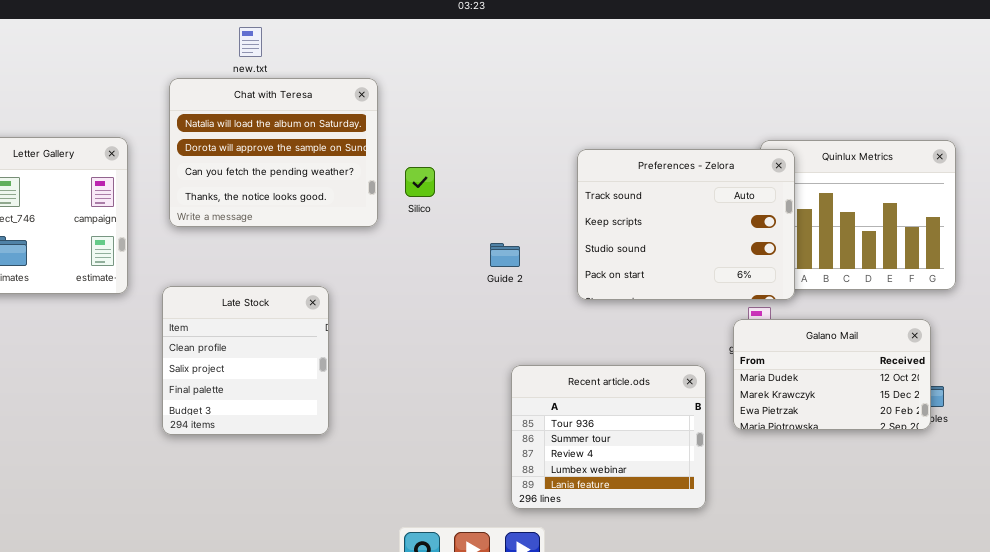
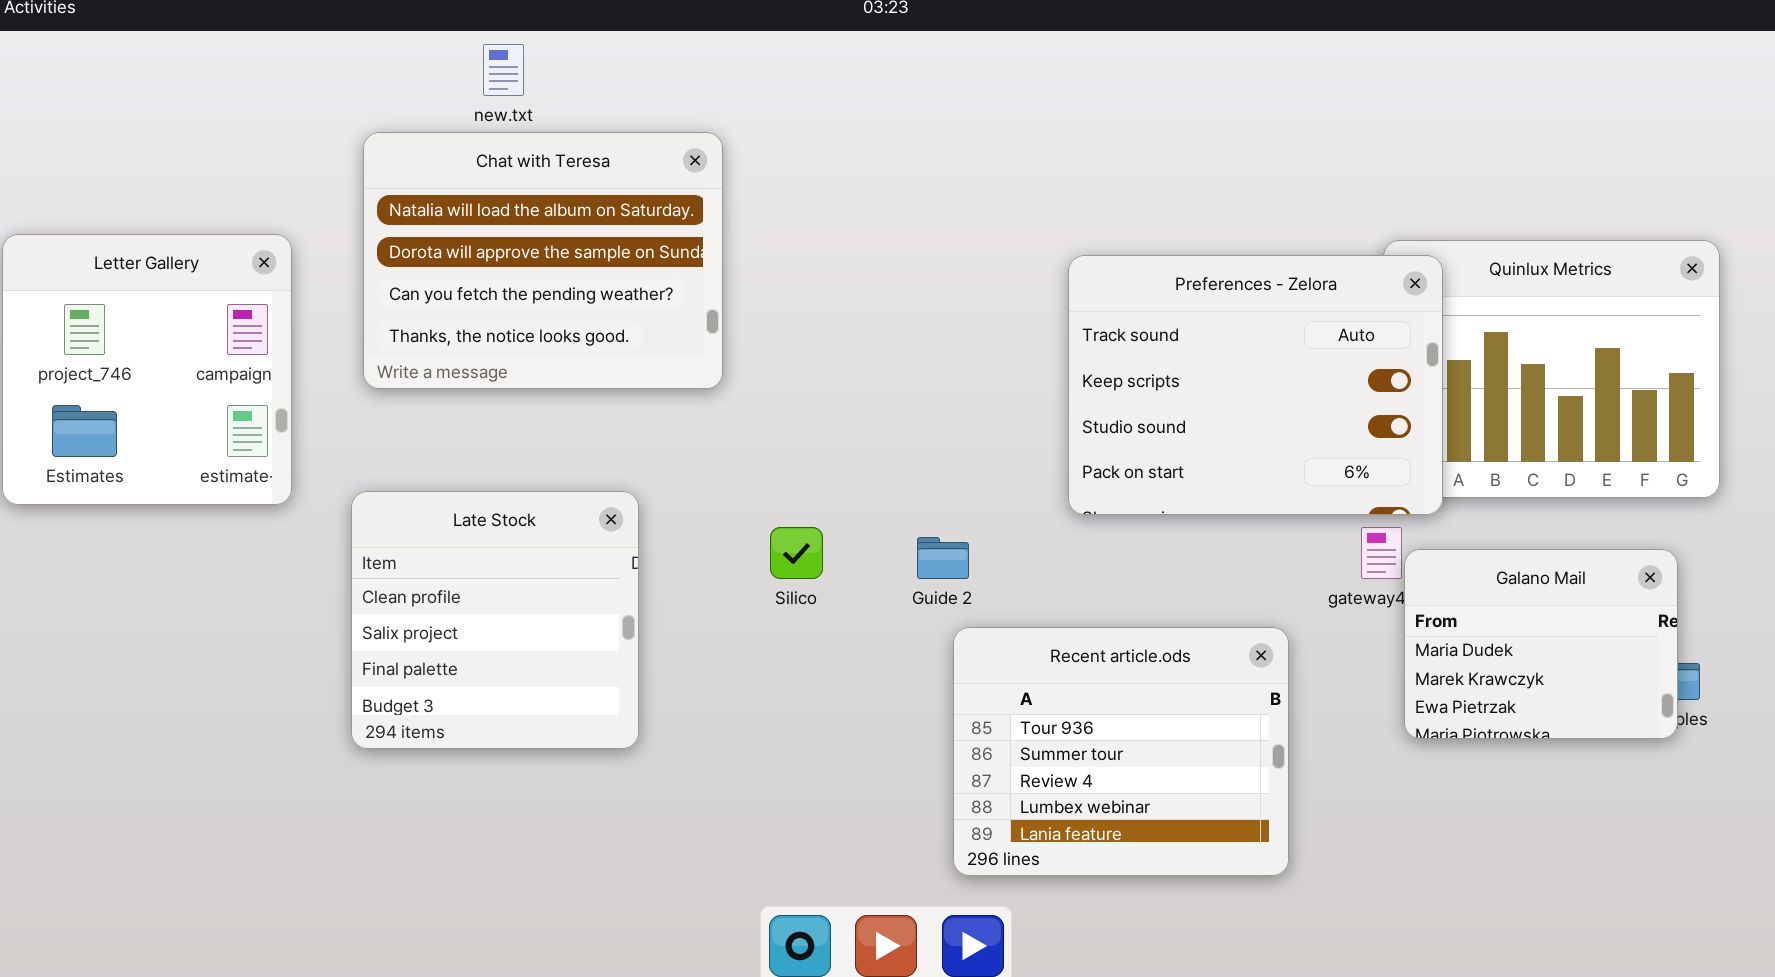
Silico: [405,167,435,197] -> [770,527,823,579], moved
Guide 2: [490,243,520,267] -> [917,537,969,579], moved
Galano Mail: [733,319,931,430] -> [1404,549,1678,739], resized

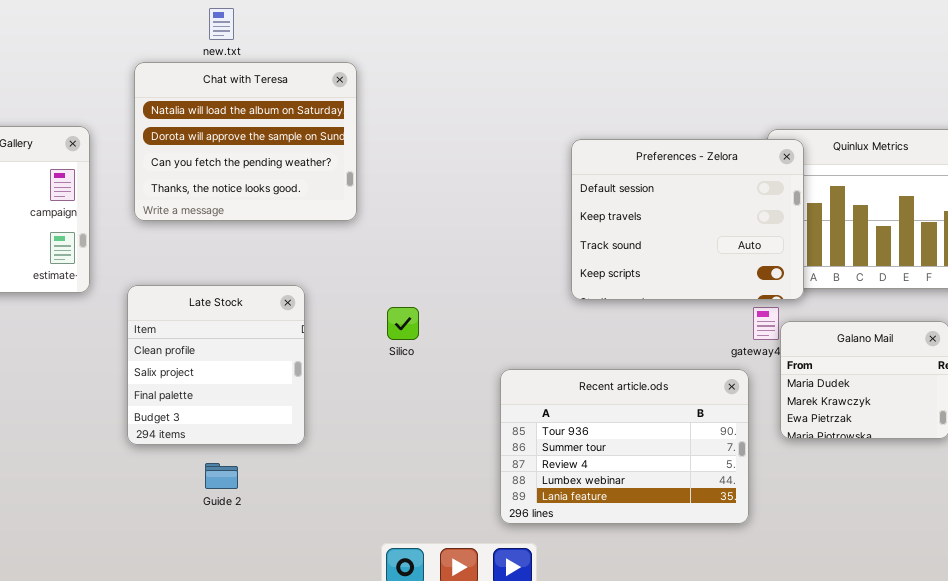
Preferences - Zelora: [1068,255,1443,515] -> [571,139,804,300], scrolled up 2 rows
Guide 2: [917,537,969,579] -> [205,463,238,489], moved
Recent article.ods: [953,627,1289,876] -> [500,369,749,524], resized

